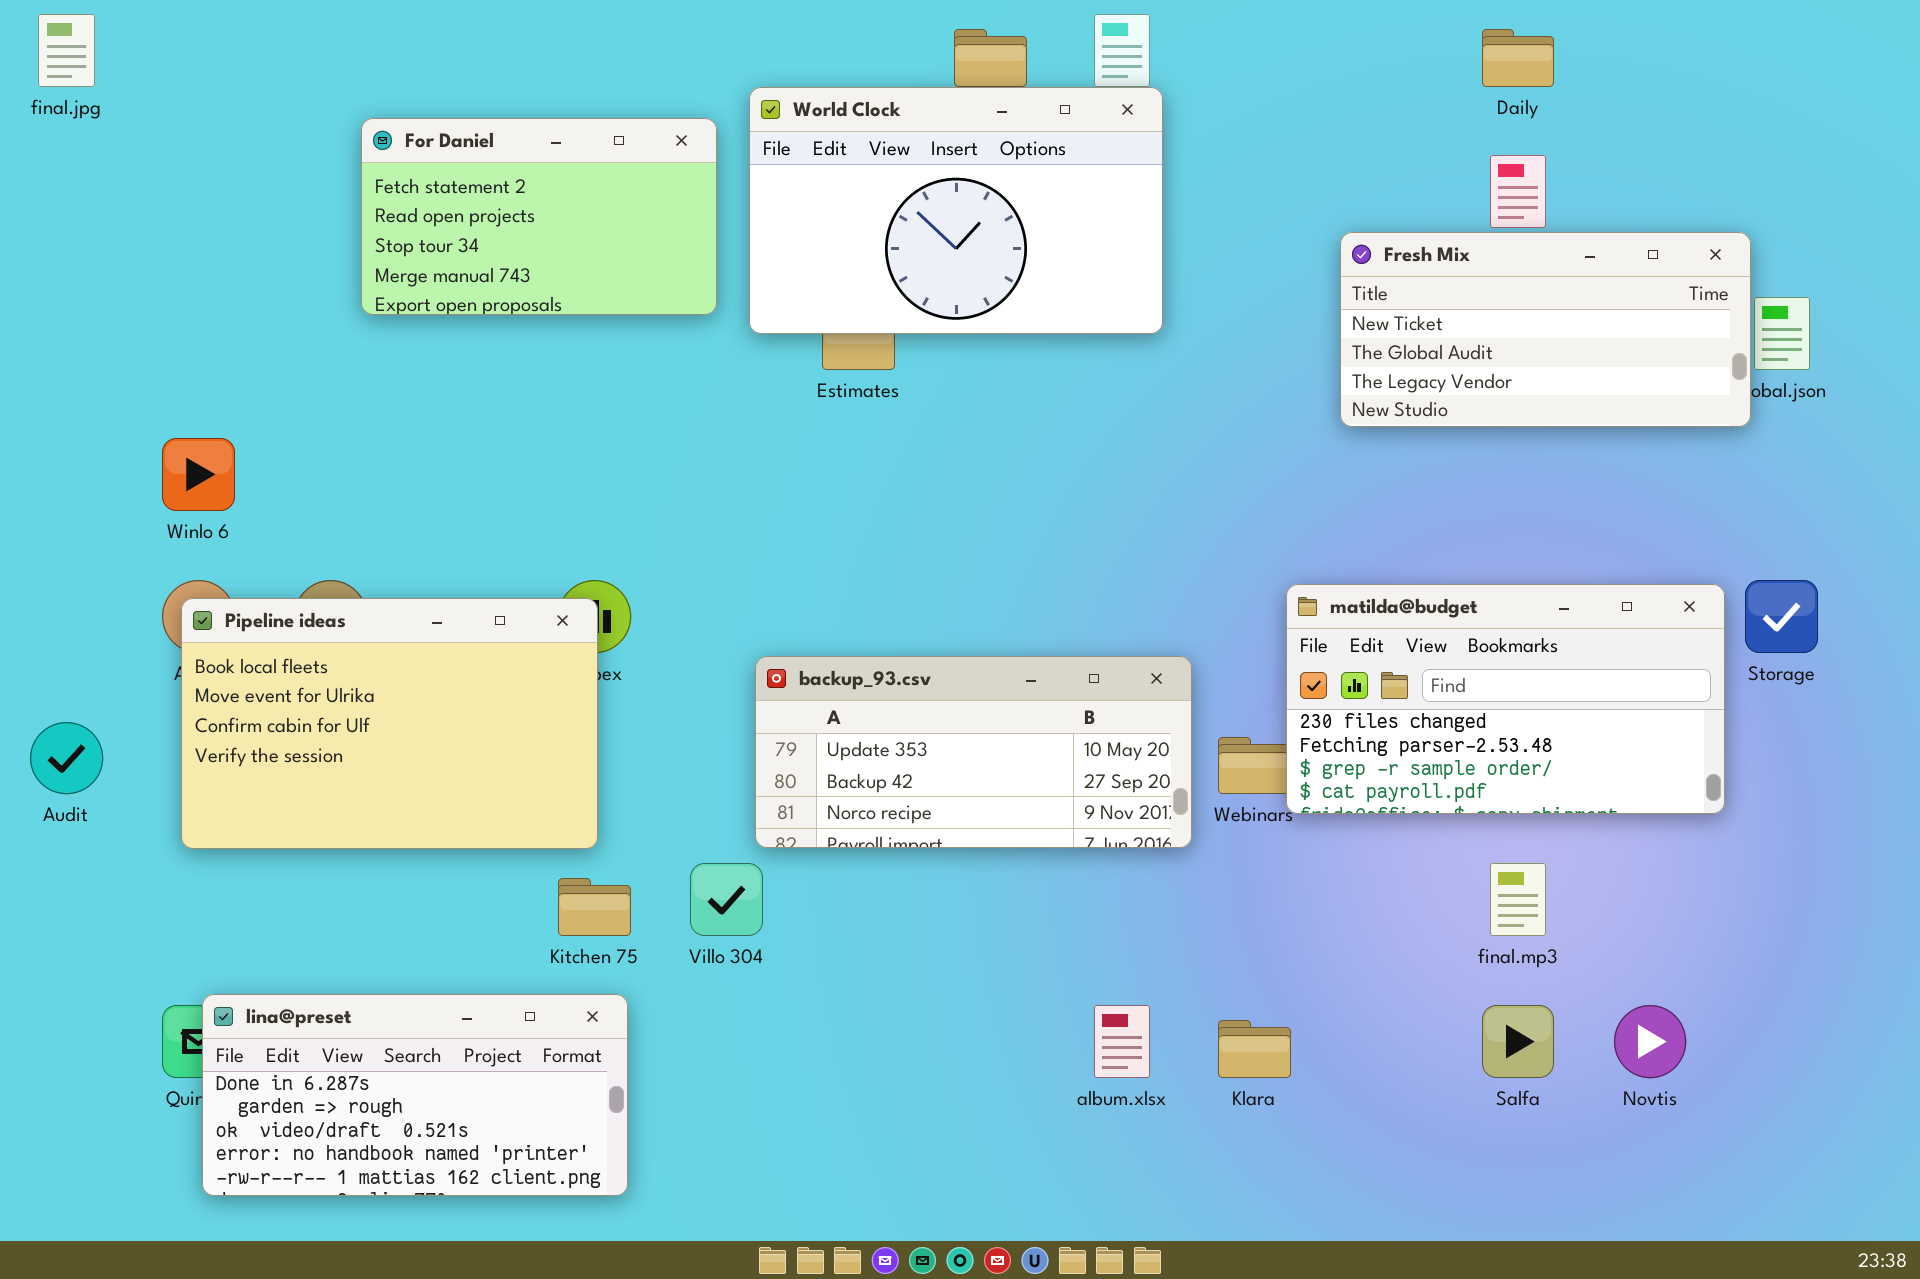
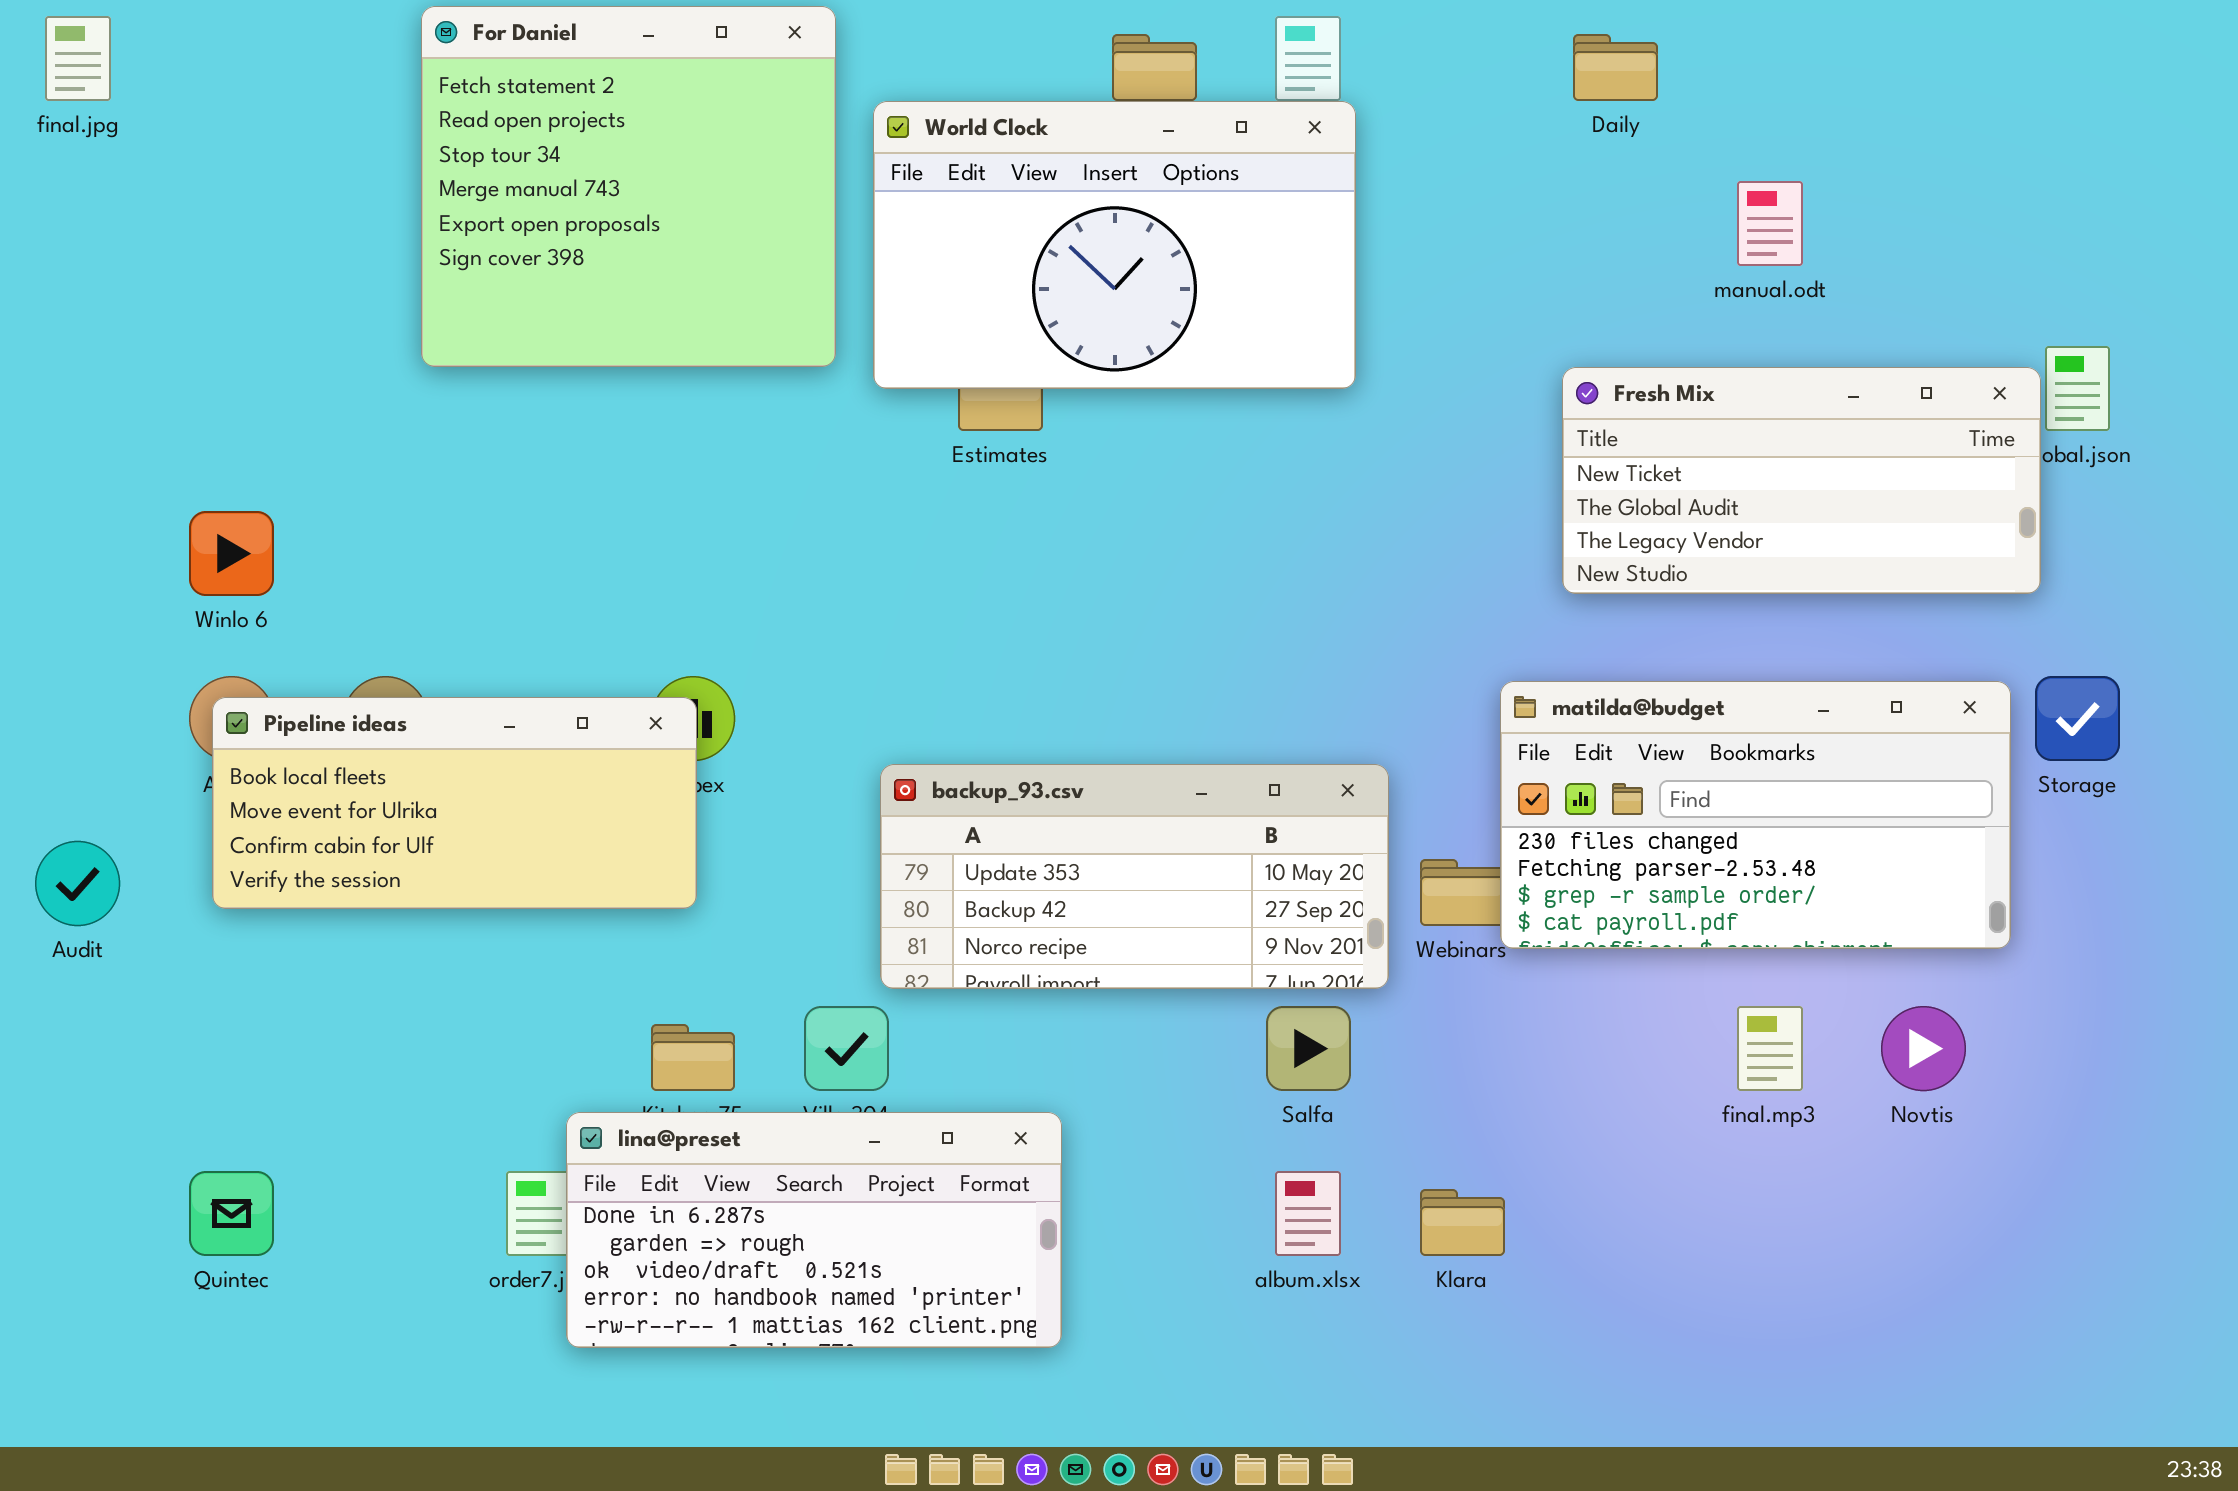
Daily: [1482,29,1554,87] -> [1573,34,1658,101], moved
For Daniel: [361,118,717,315] -> [421,6,836,367], resized
Fresh Mix: [1340,232,1751,427] -> [1562,367,2041,594], moved
Pipeline ideas: [181,598,598,849] -> [212,697,697,909], resized
lina@preset: [202,994,628,1196] -> [566,1112,1062,1348], moved
Salfa: [1482,1005,1554,1078] -> [1266,1006,1351,1091], moved
Novtis: [1614,1005,1686,1078] -> [1881,1006,1966,1091], moved

